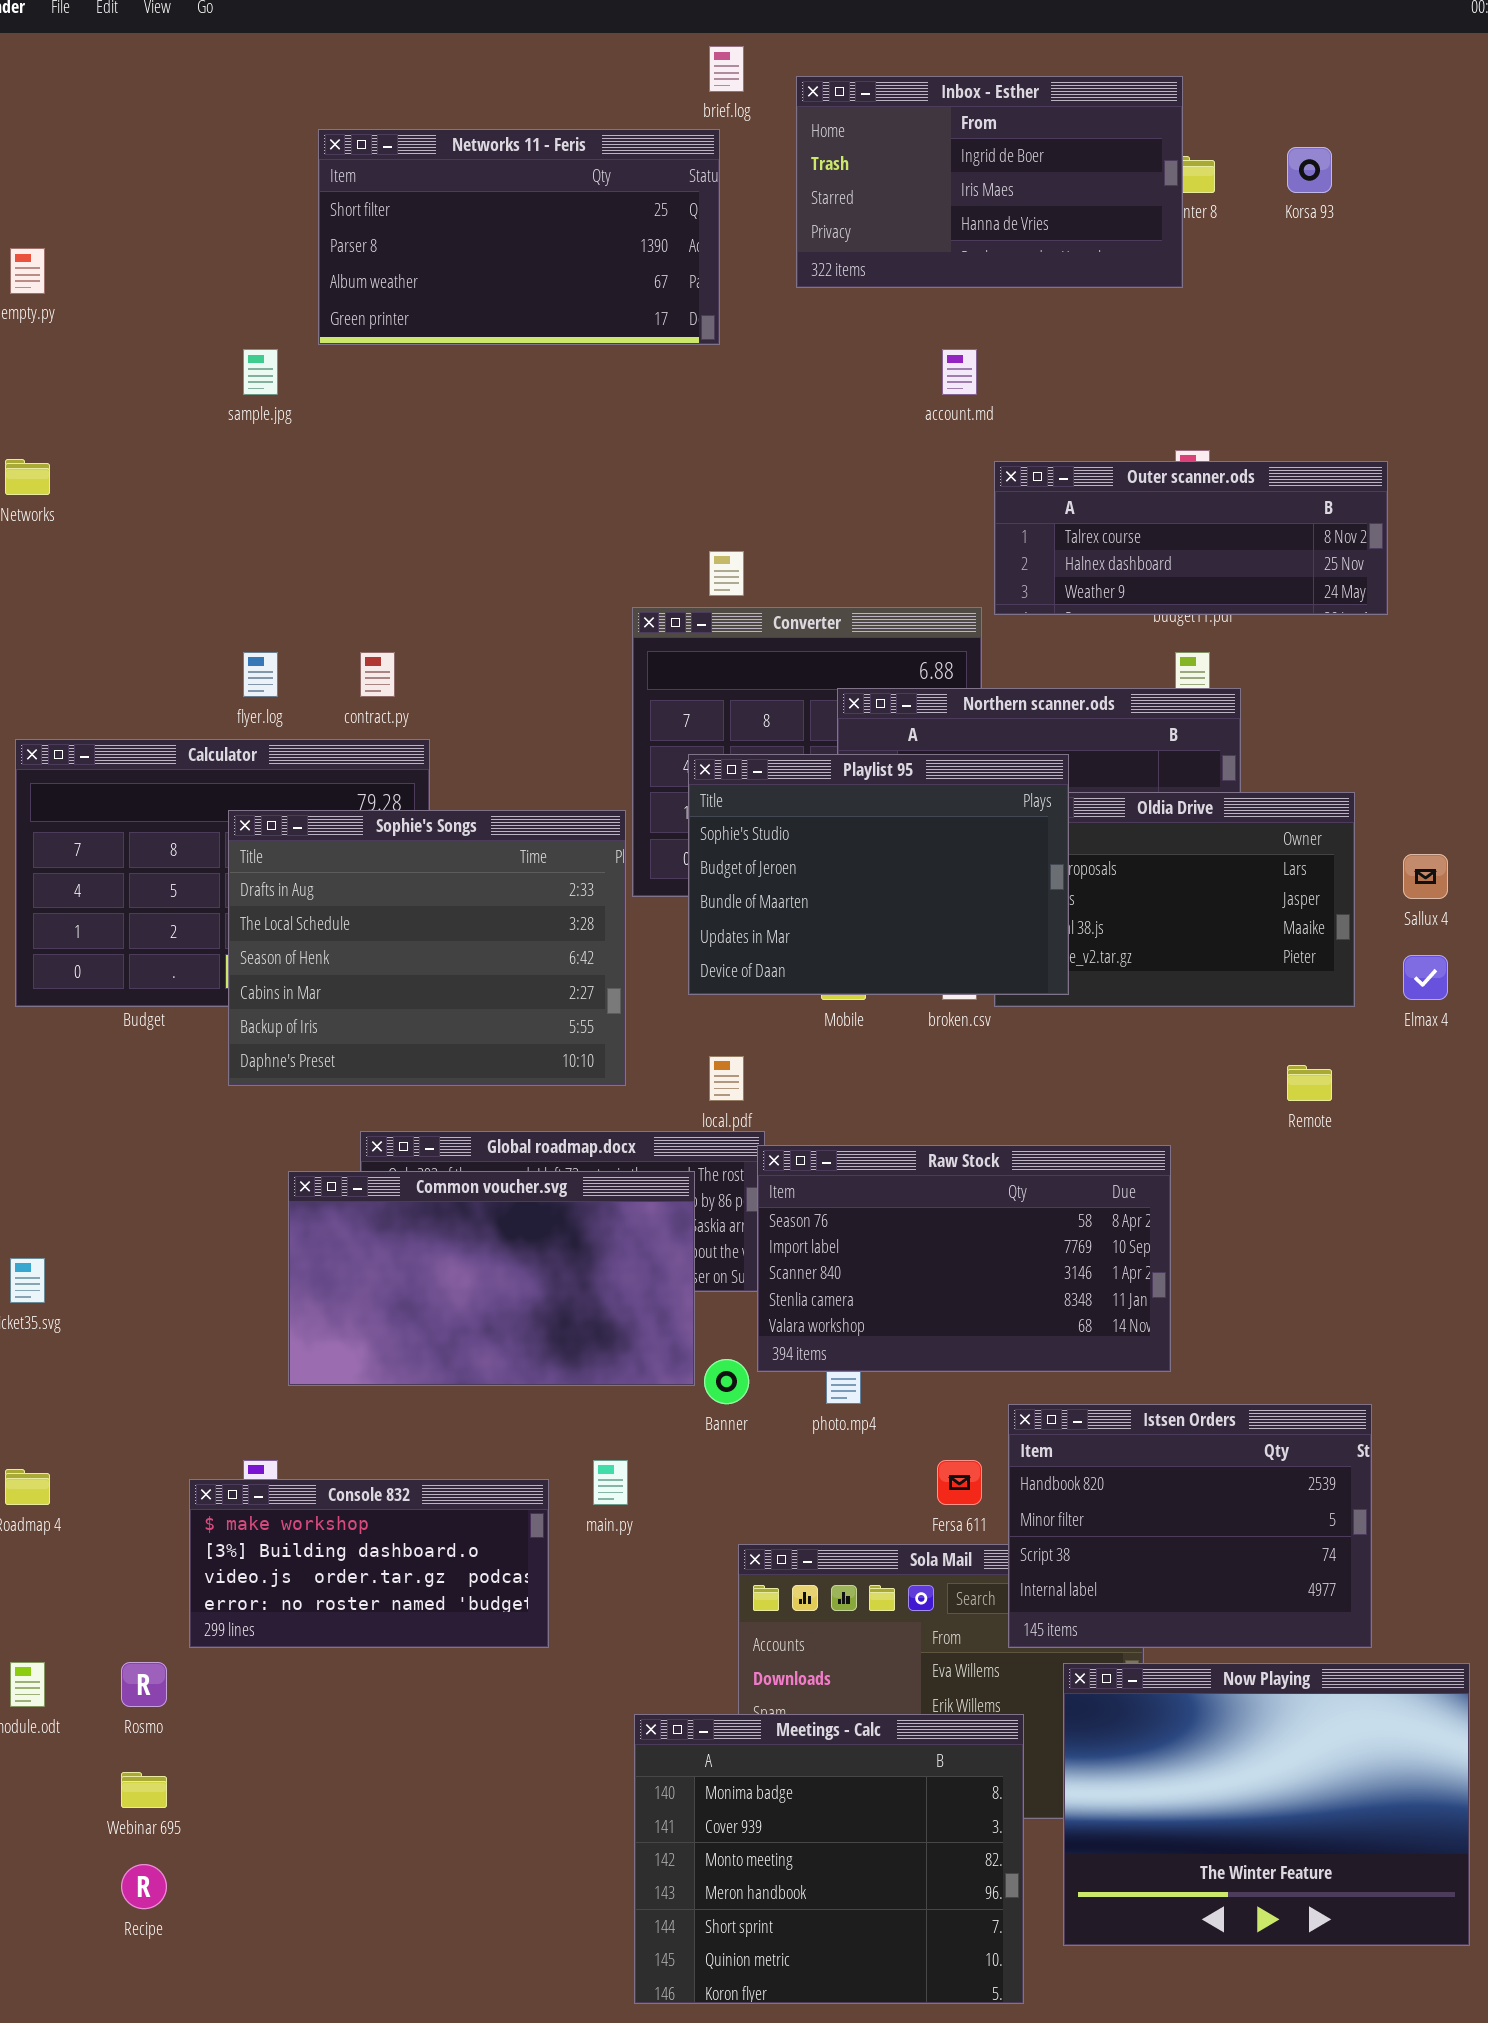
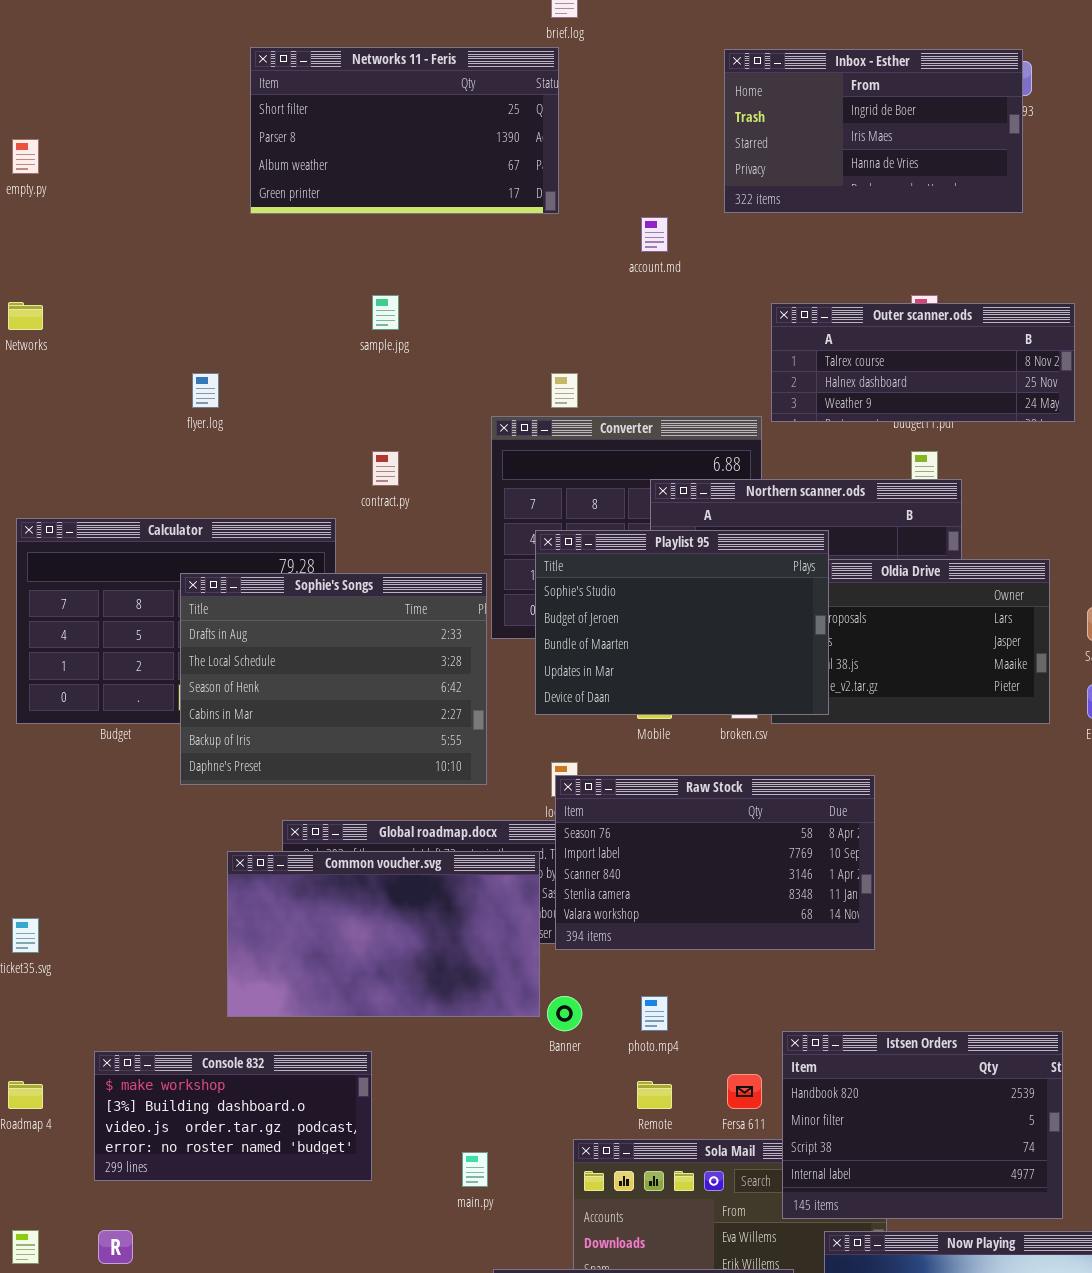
Inbox - Esther: [796,76,1183,288] -> [724,49,1023,213], moved
sample.jpg: [243,349,278,395] -> [372,295,399,330], moved
account.md: [942,349,977,395] -> [641,217,668,252], moved
flyer.log: [243,652,278,697] -> [192,373,219,408], moved
contract.py: [360,652,395,697] -> [372,451,399,486], moved
Remote: [1287,1065,1332,1101] -> [637,1081,672,1109], moved
Raw Stock: [757,1145,1171,1372] -> [555,775,875,950], moved
main.py: [593,1460,628,1505] -> [462,1152,488,1187], moved
Console 832: [189,1479,549,1648] -> [94,1051,372,1181], moved

